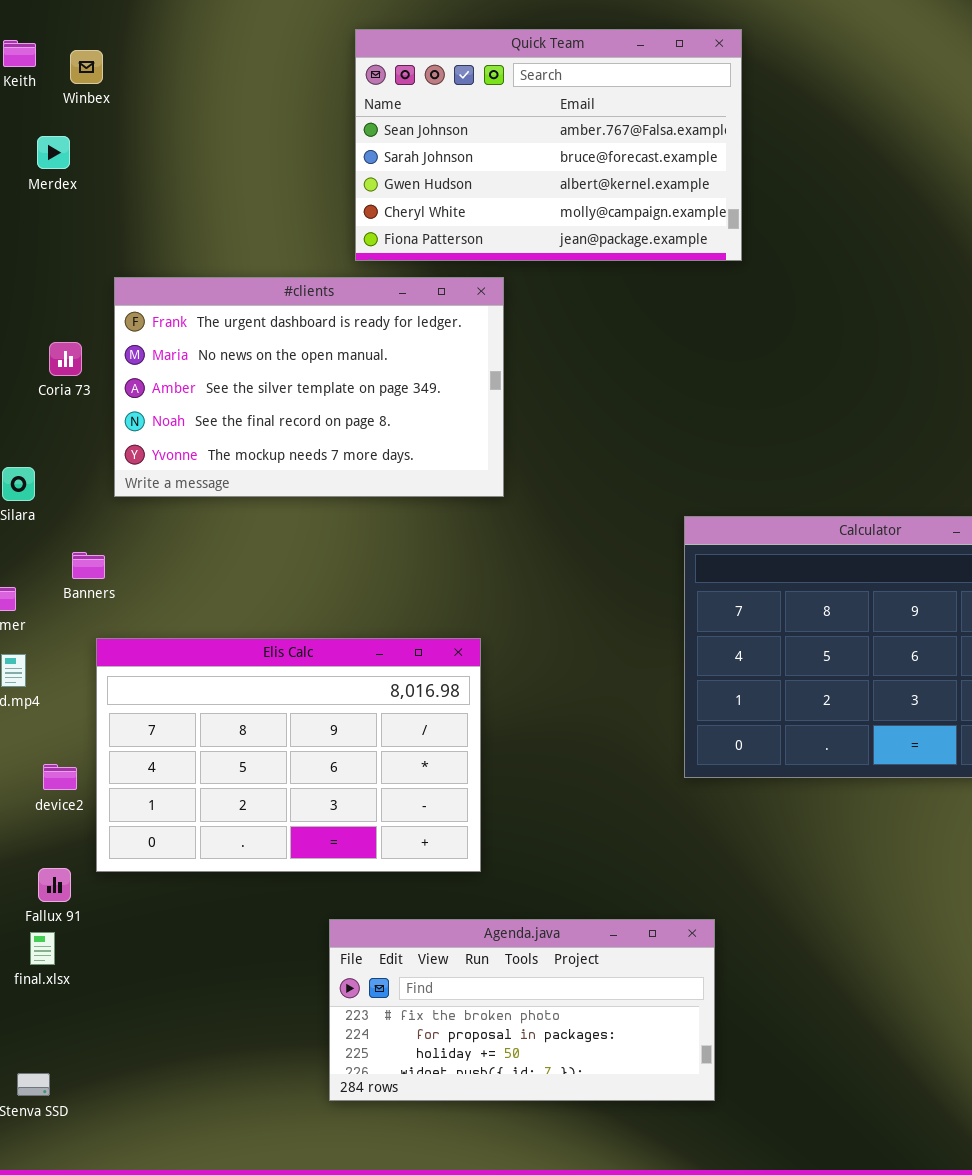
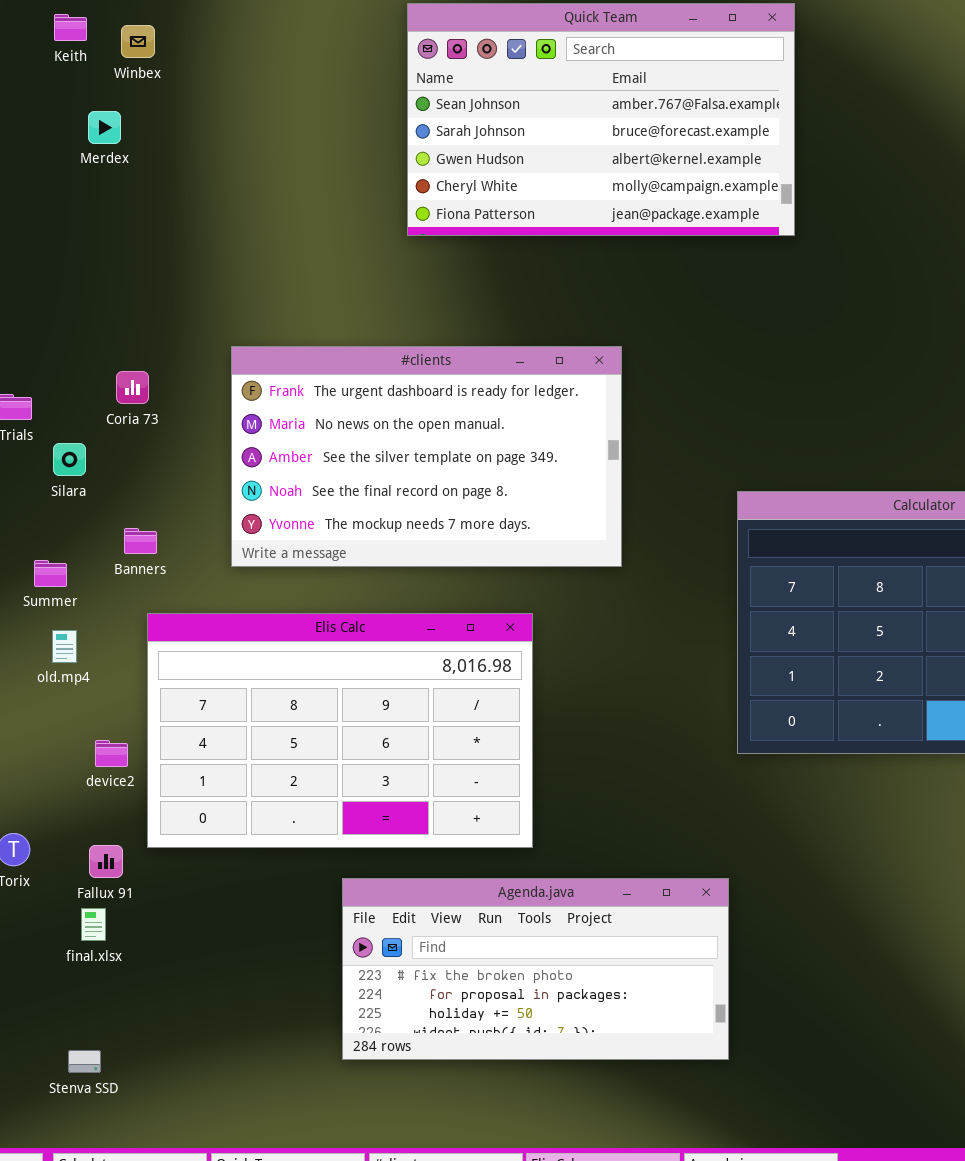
#clients: [114,277,504,497] -> [231,346,622,567], moved
Coria 73: [49,342,82,376] -> [116,371,149,404], moved
Agenda.java: [329,919,715,1101] -> [342,878,729,1060], moved

